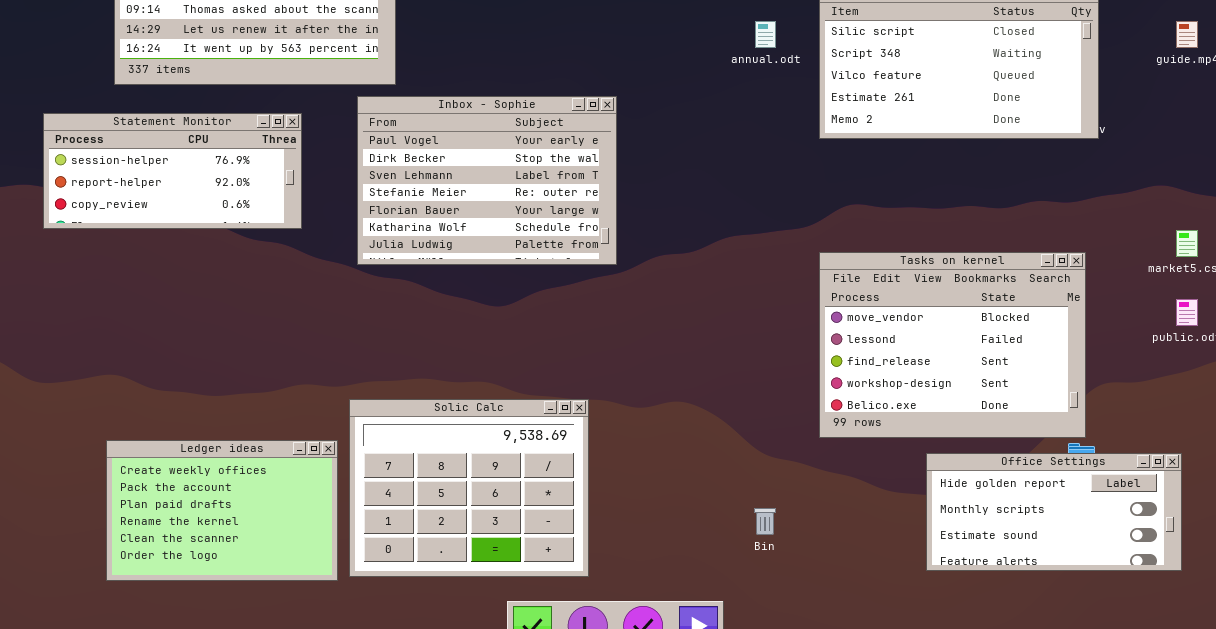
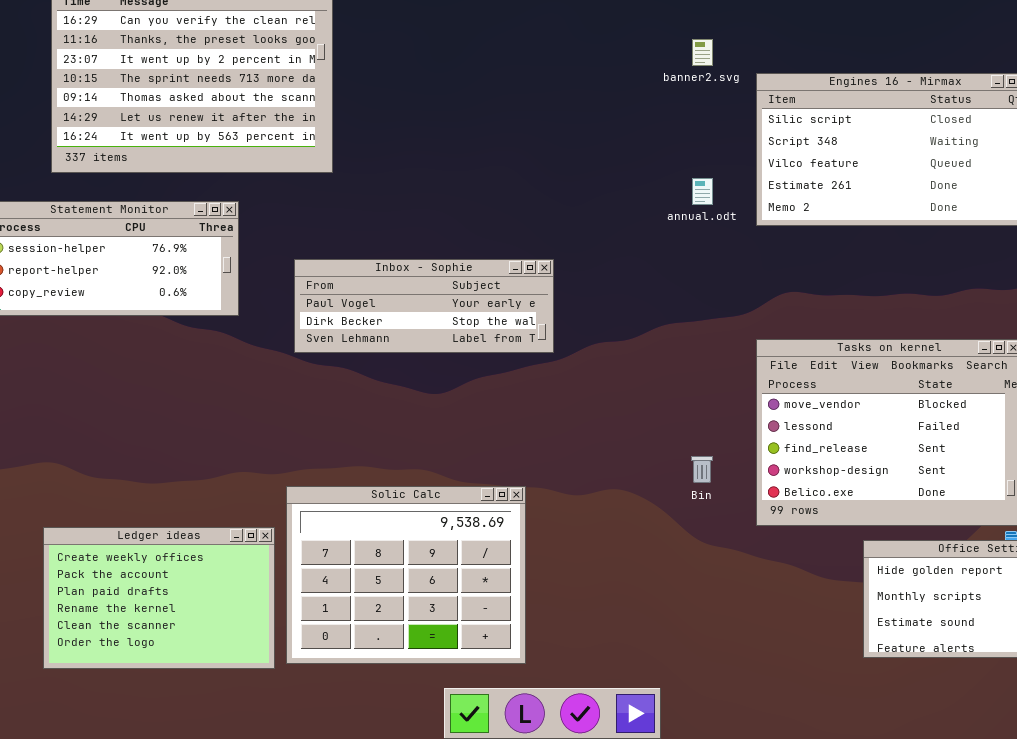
annual.odt: [755,21,776,48] -> [692,178,713,205], moved
Inbox - Sophie: [357,96,617,265] -> [294,259,554,353], resized
Bin: [754,508,776,535] -> [691,456,713,483], moved

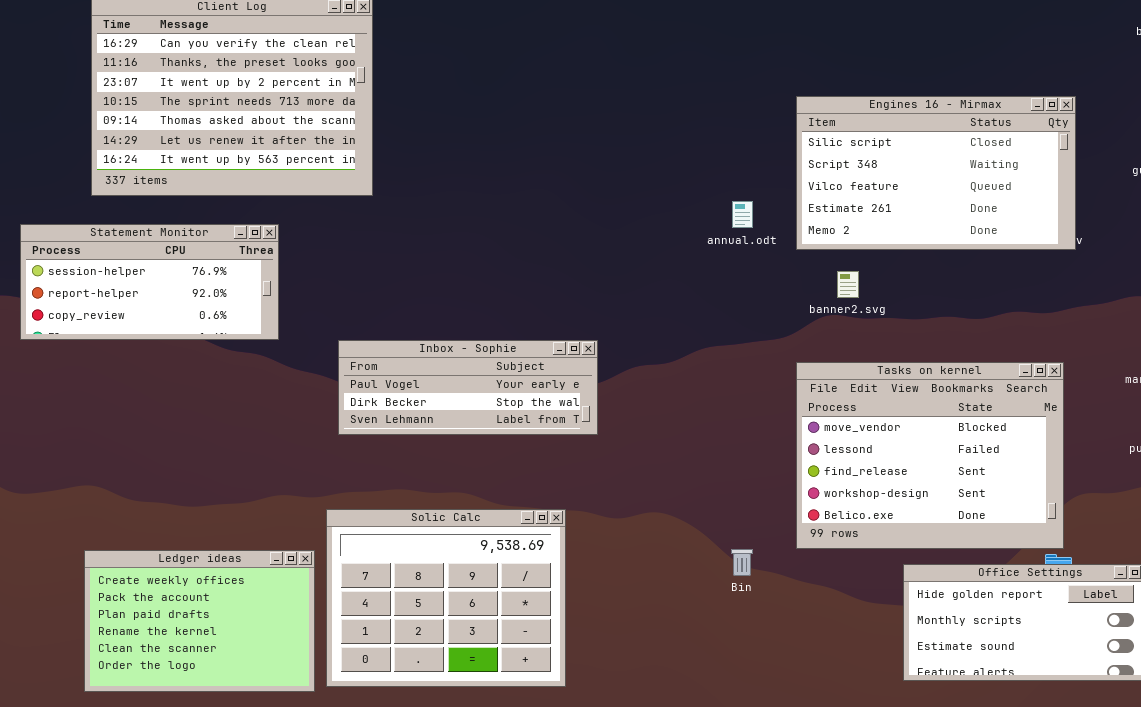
banner2.svg: [692,39,713,66] -> [837,271,859,298], moved
Inbox - Sophie: [294,259,554,353] -> [338,340,598,435], moved
Bin: [691,456,713,483] -> [731,549,753,576], moved

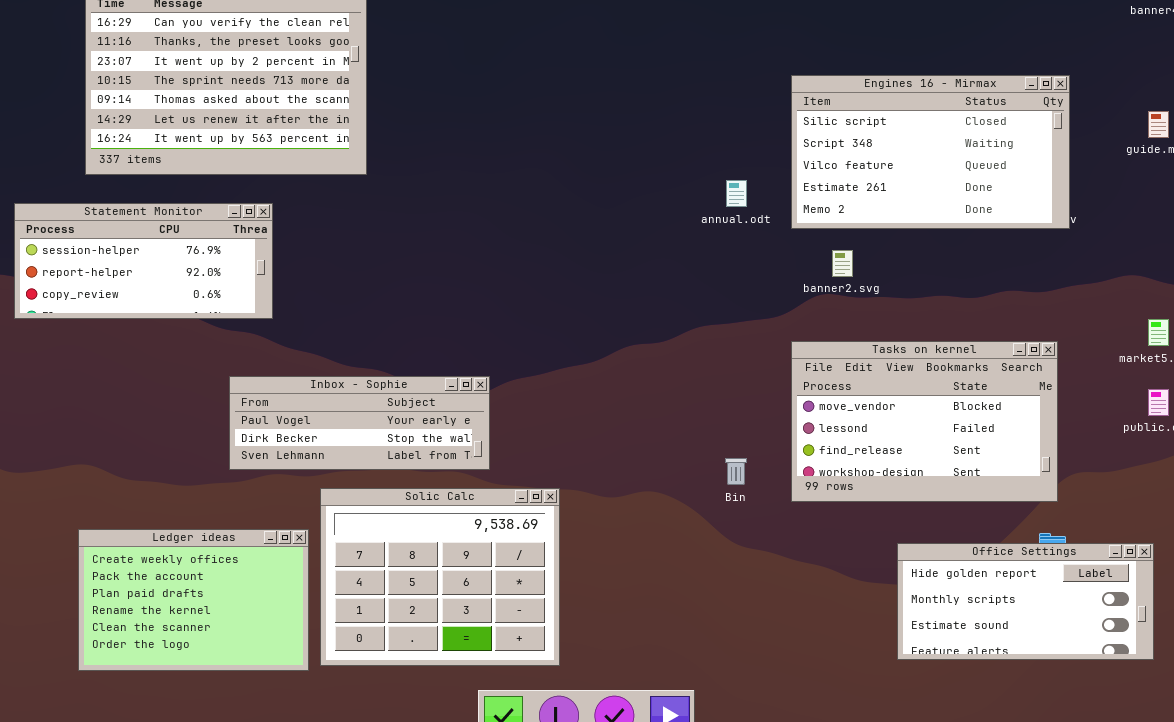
Inbox - Sophie: [338,340,598,435] -> [229,376,490,470], moved
Tasks on kernel: [796,362,1064,549] -> [791,341,1058,502], resized
Bin: [731,549,753,576] -> [725,458,747,485], moved

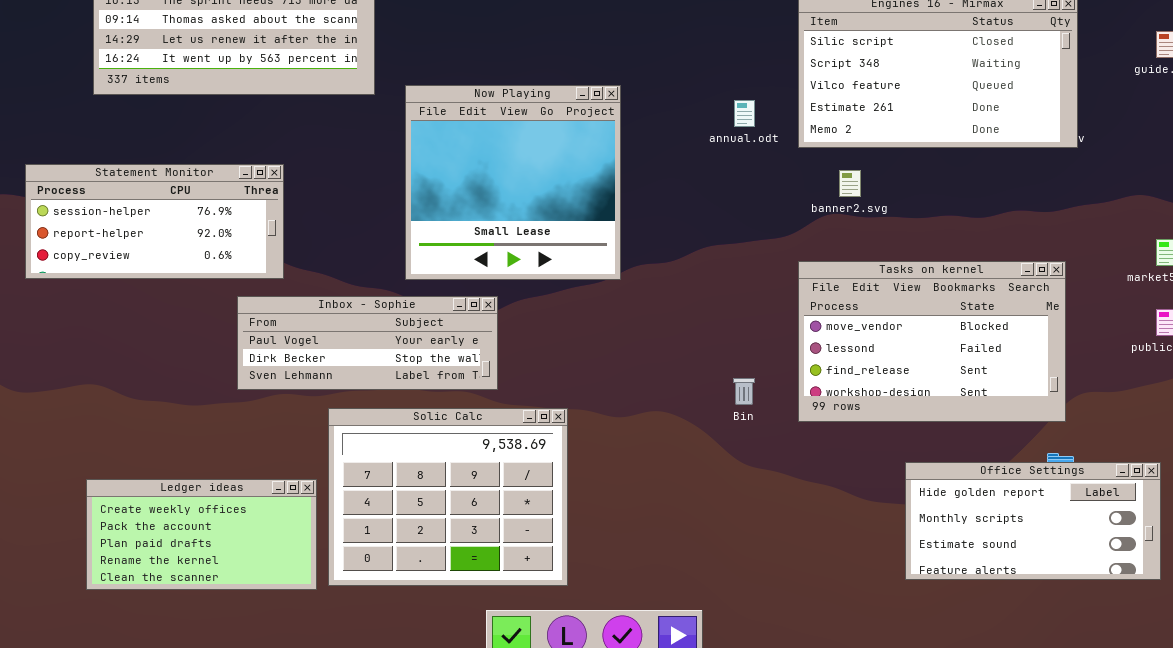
Now Playing: none -> [405,85,621,280], opened
Statement Monitor: [14,203,273,319] -> [25,164,284,279], moved
Ledger ideas: [78,529,309,671] -> [86,479,317,590], resized

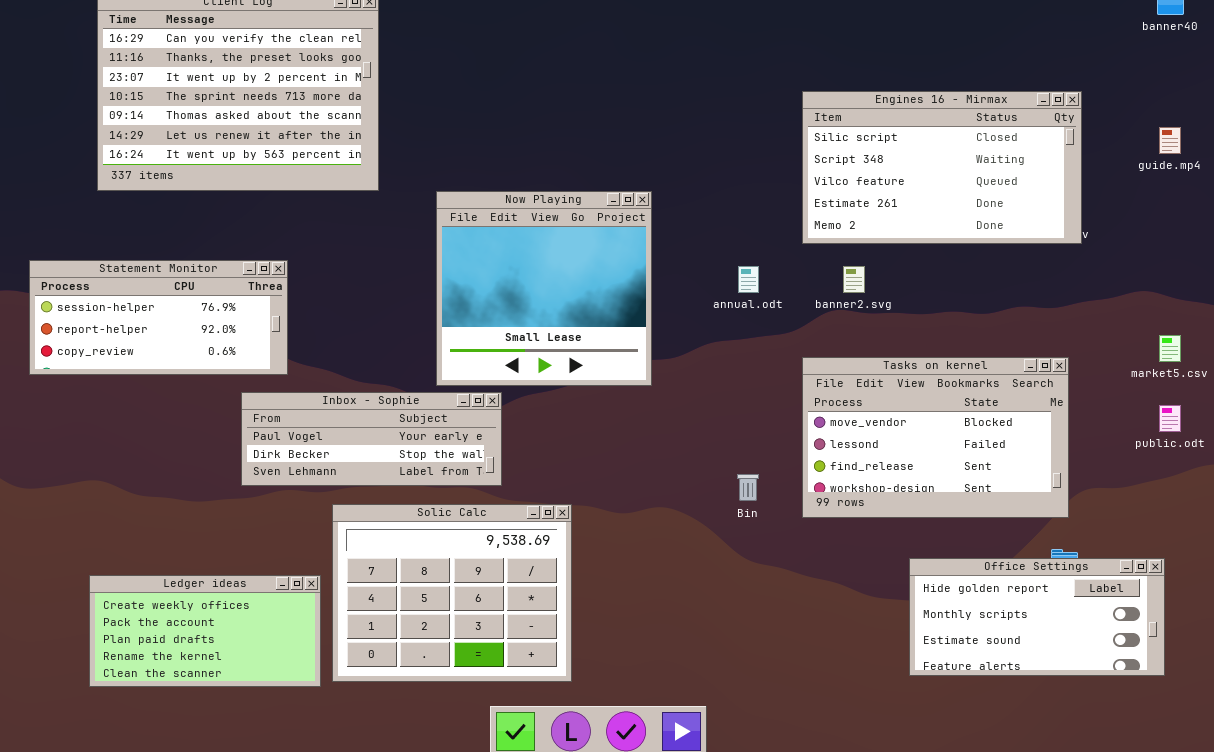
Now Playing: [405,85,621,280] -> [436,191,652,386], moved
annual.odt: [734,100,755,127] -> [738,266,759,293], moved

